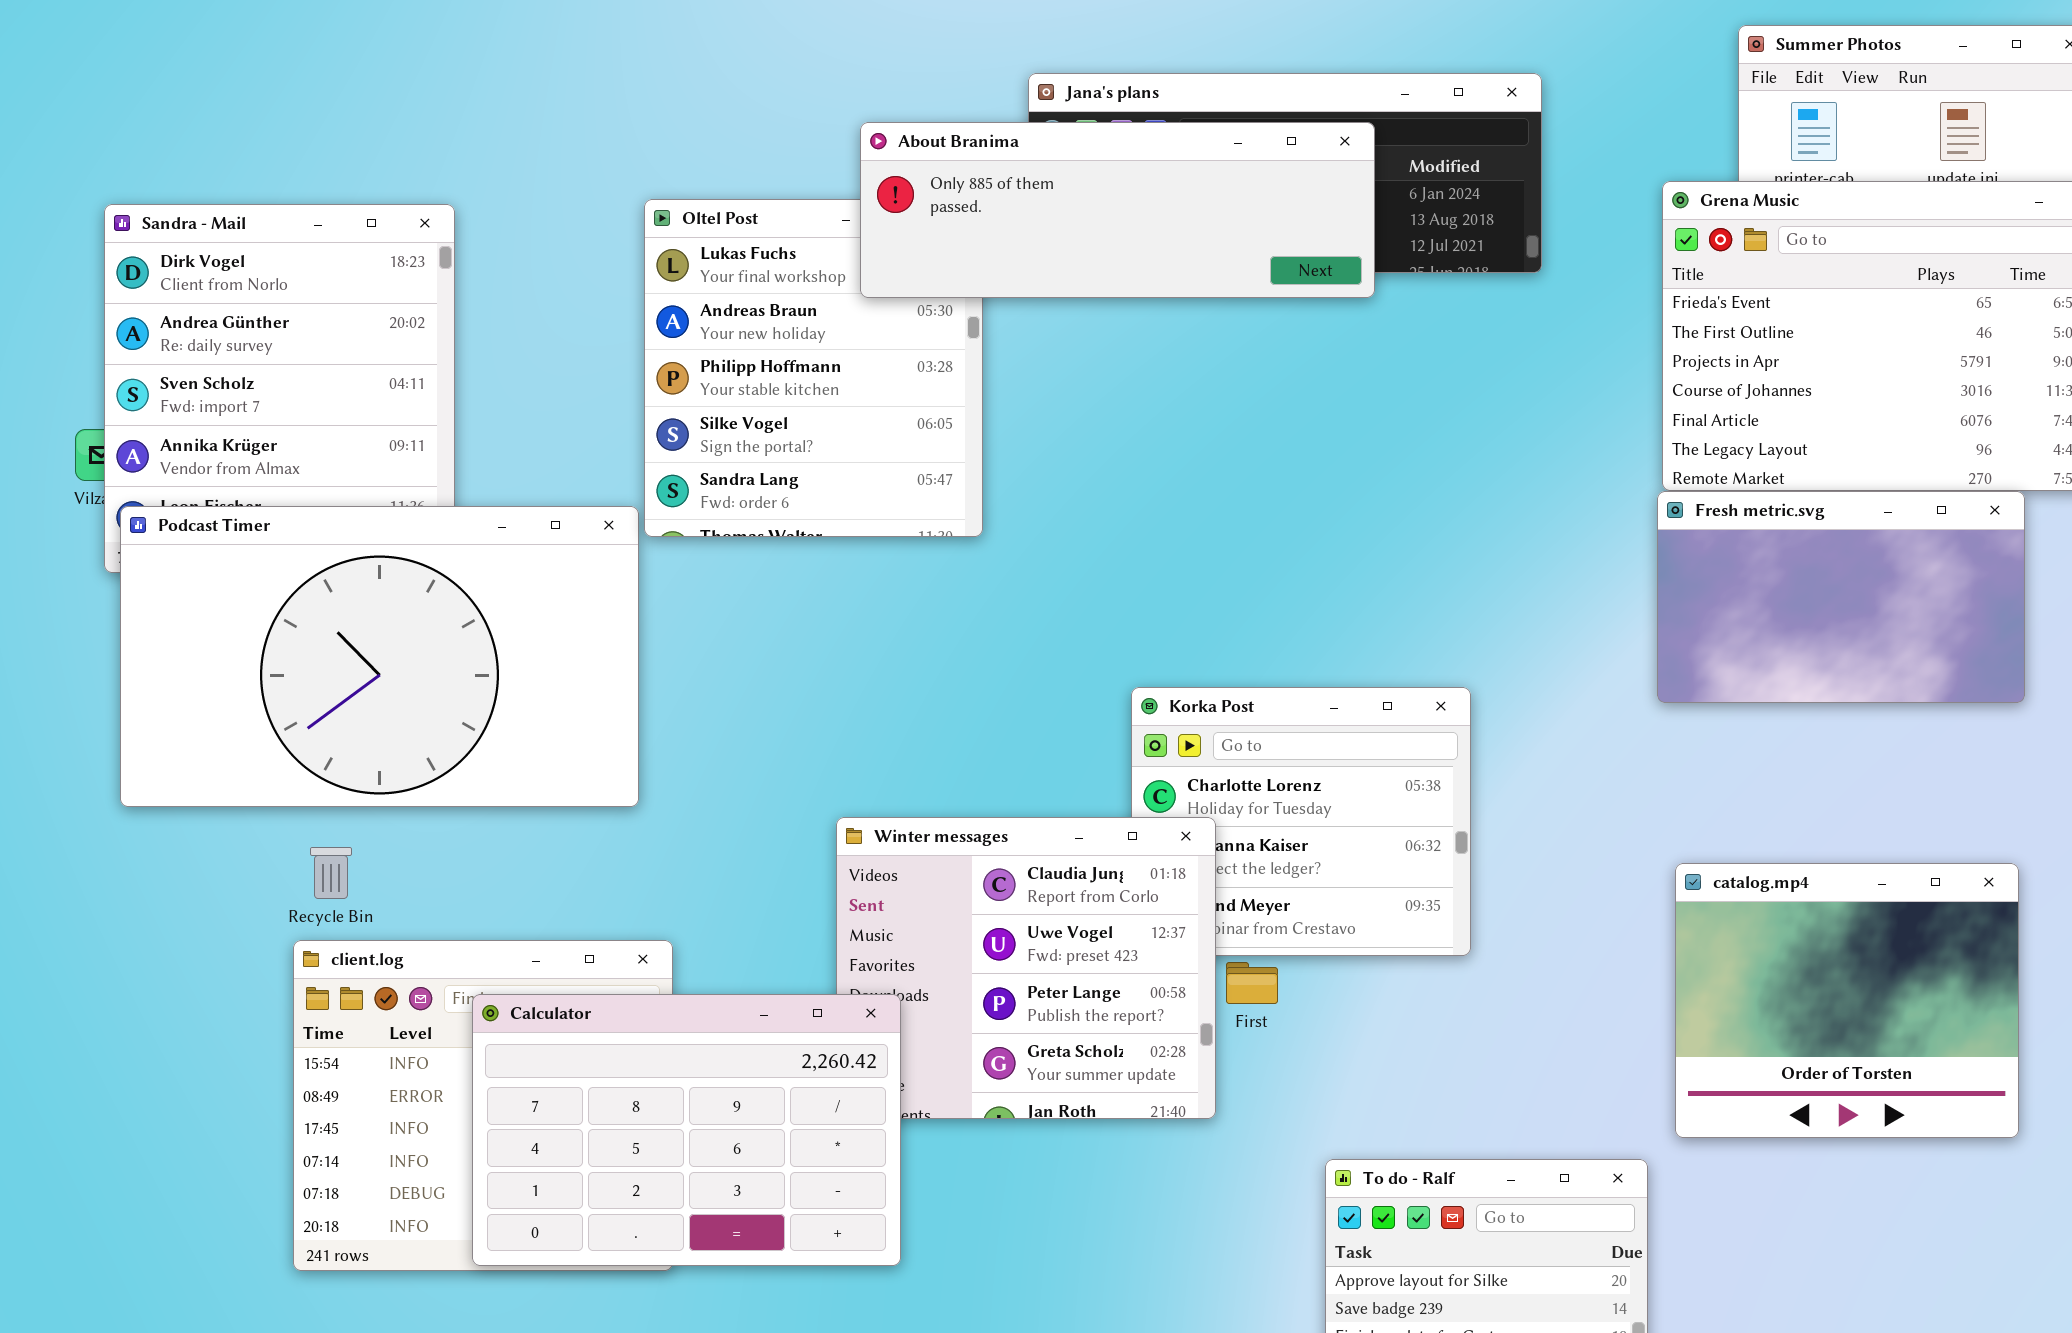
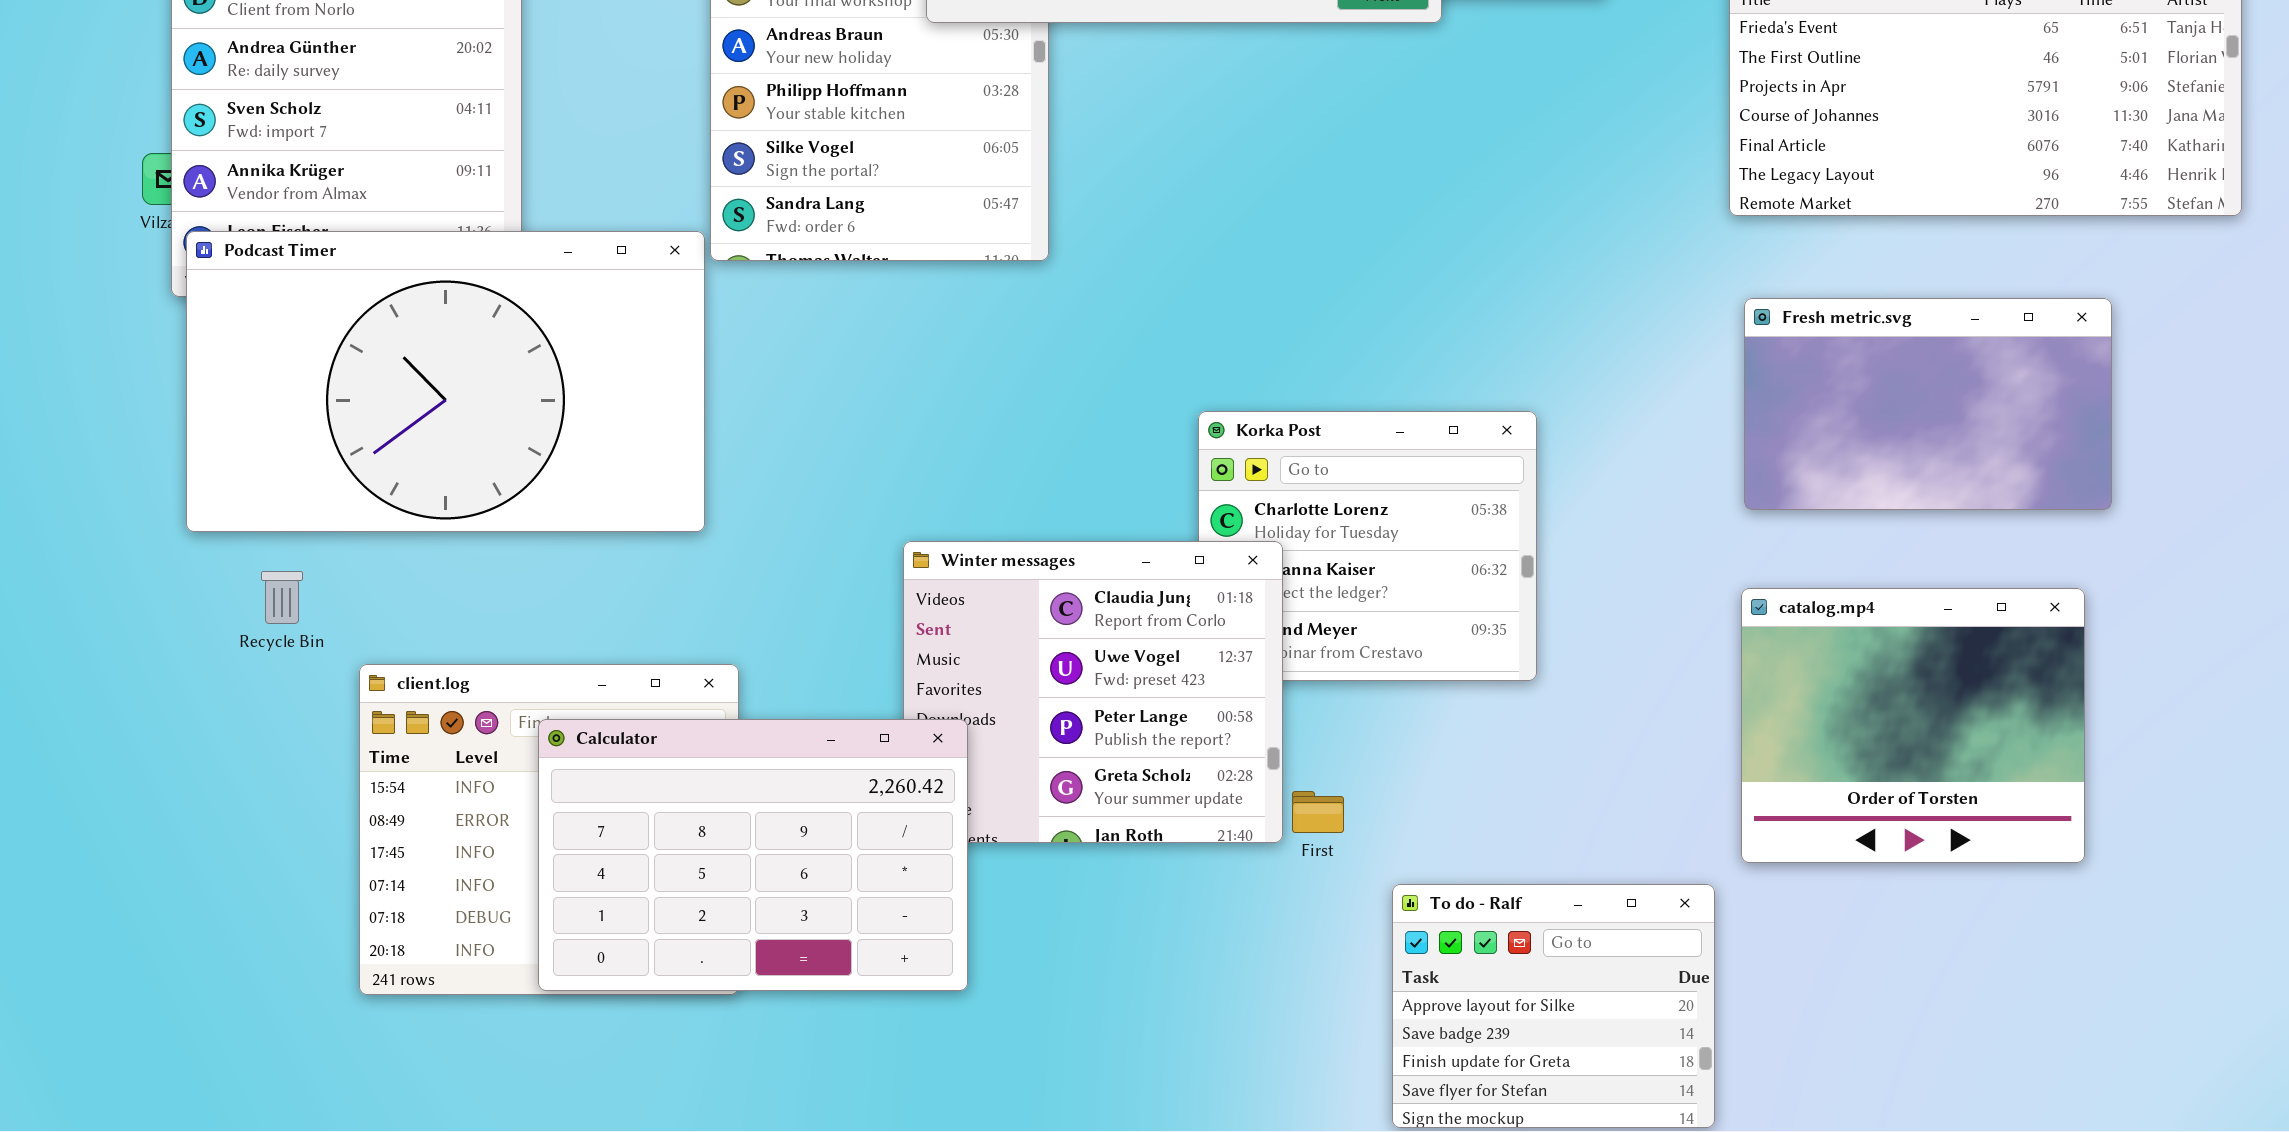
Fresh metric.svg: [1657,491,2025,703] -> [1744,298,2112,510], moved
Recycle Bin: [310,847,352,899] -> [261,571,303,624], moved
First: [1226,962,1278,1004] -> [1292,791,1344,833], moved

